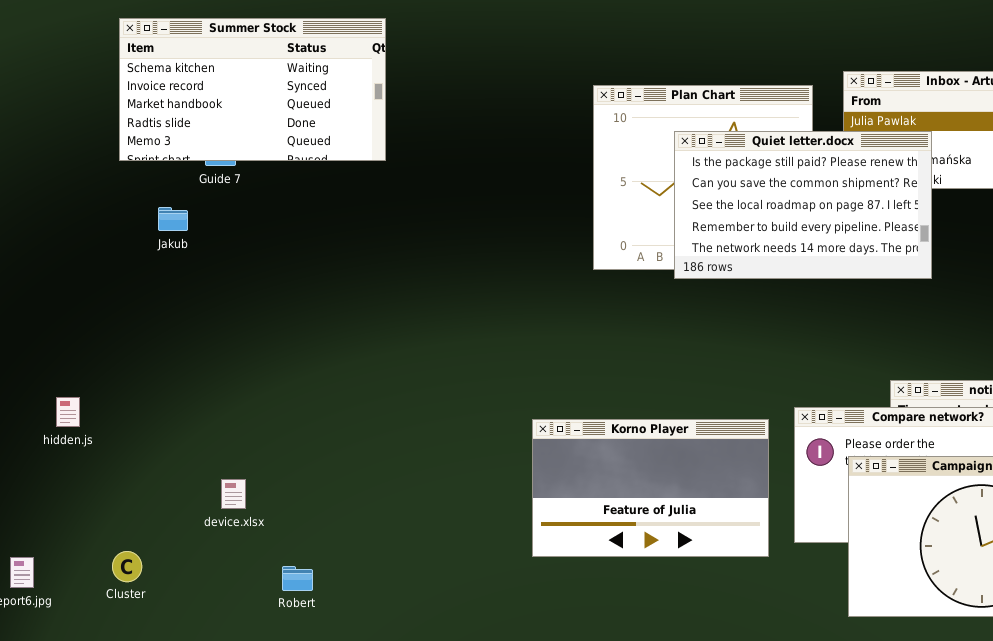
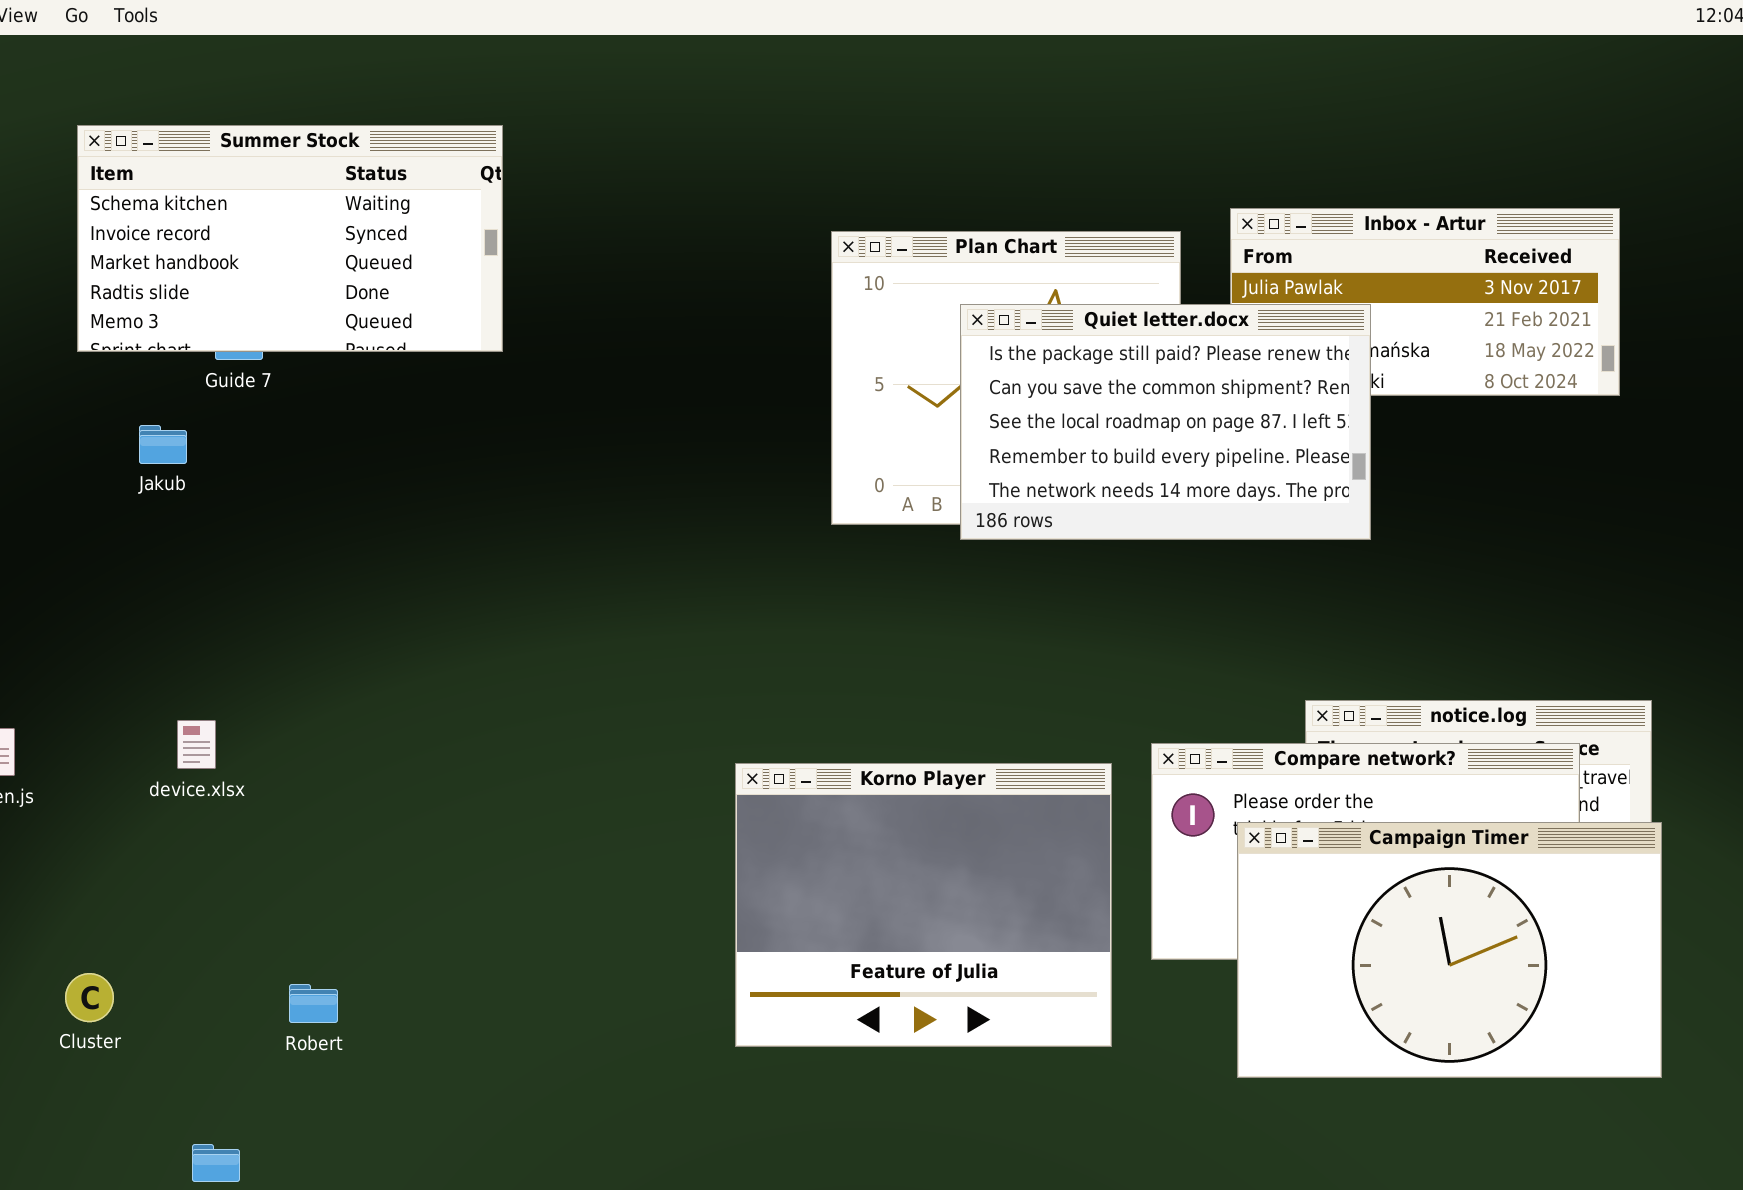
Korno Player: [532,419,769,557] -> [735,763,1112,1047], resized
device.xlsx: [221,479,246,509] -> [177,720,216,769], moved
Robert: [282,566,313,591] -> [289,984,338,1023], moved

